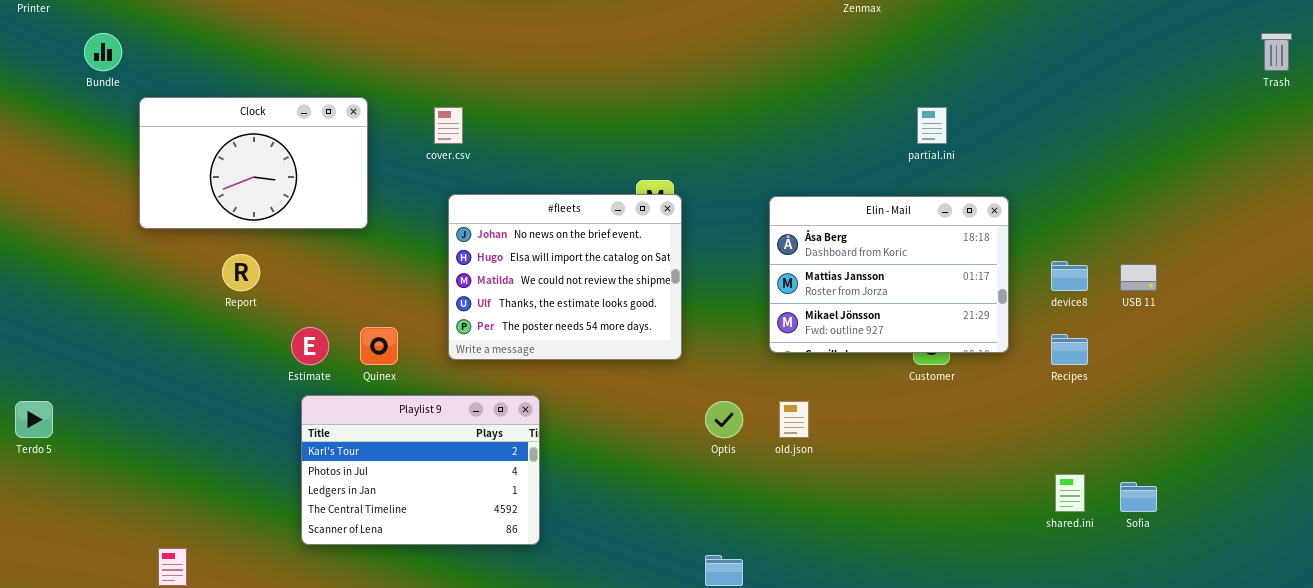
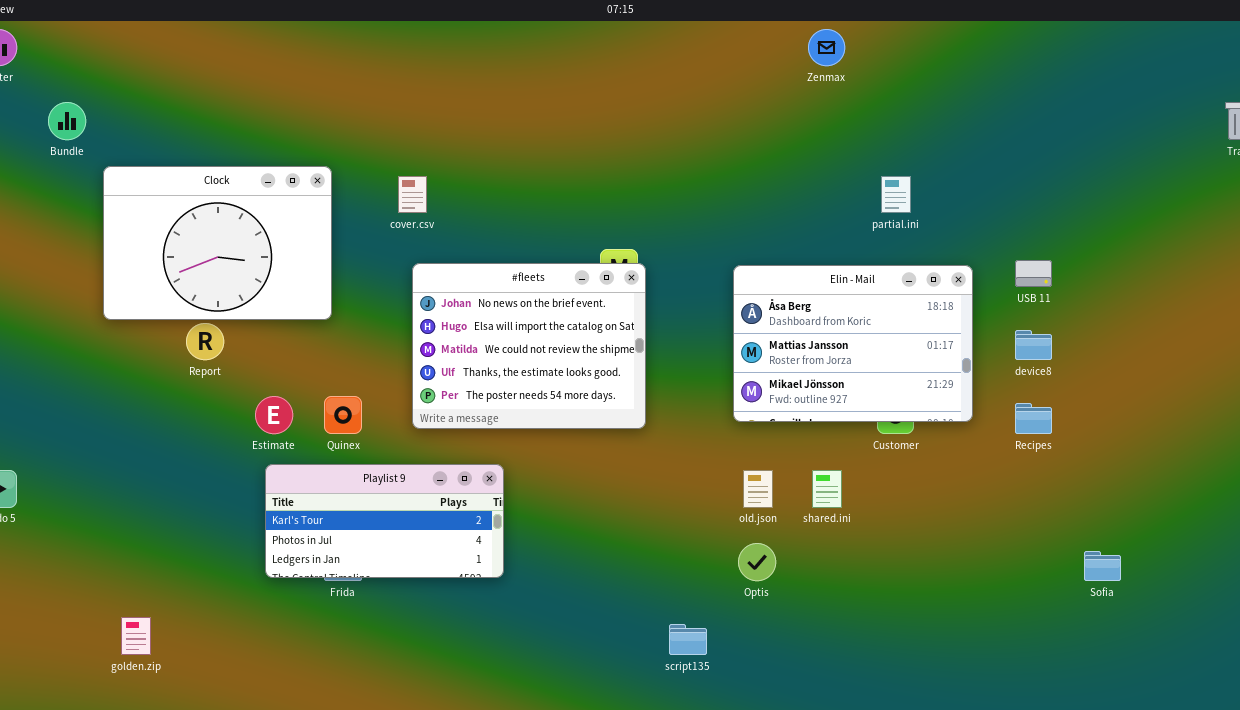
Clock: [139,97,368,229] -> [103,166,332,320], resized
USB 11: [1120,264,1157,291] -> [1015,260,1052,287], moved
Playlist 9: [301,395,540,545] -> [265,464,504,578], resized
Optis: [705,401,743,438] -> [738,543,776,581], moved
shared.ini: [1055,474,1085,512] -> [812,470,842,508], moved

